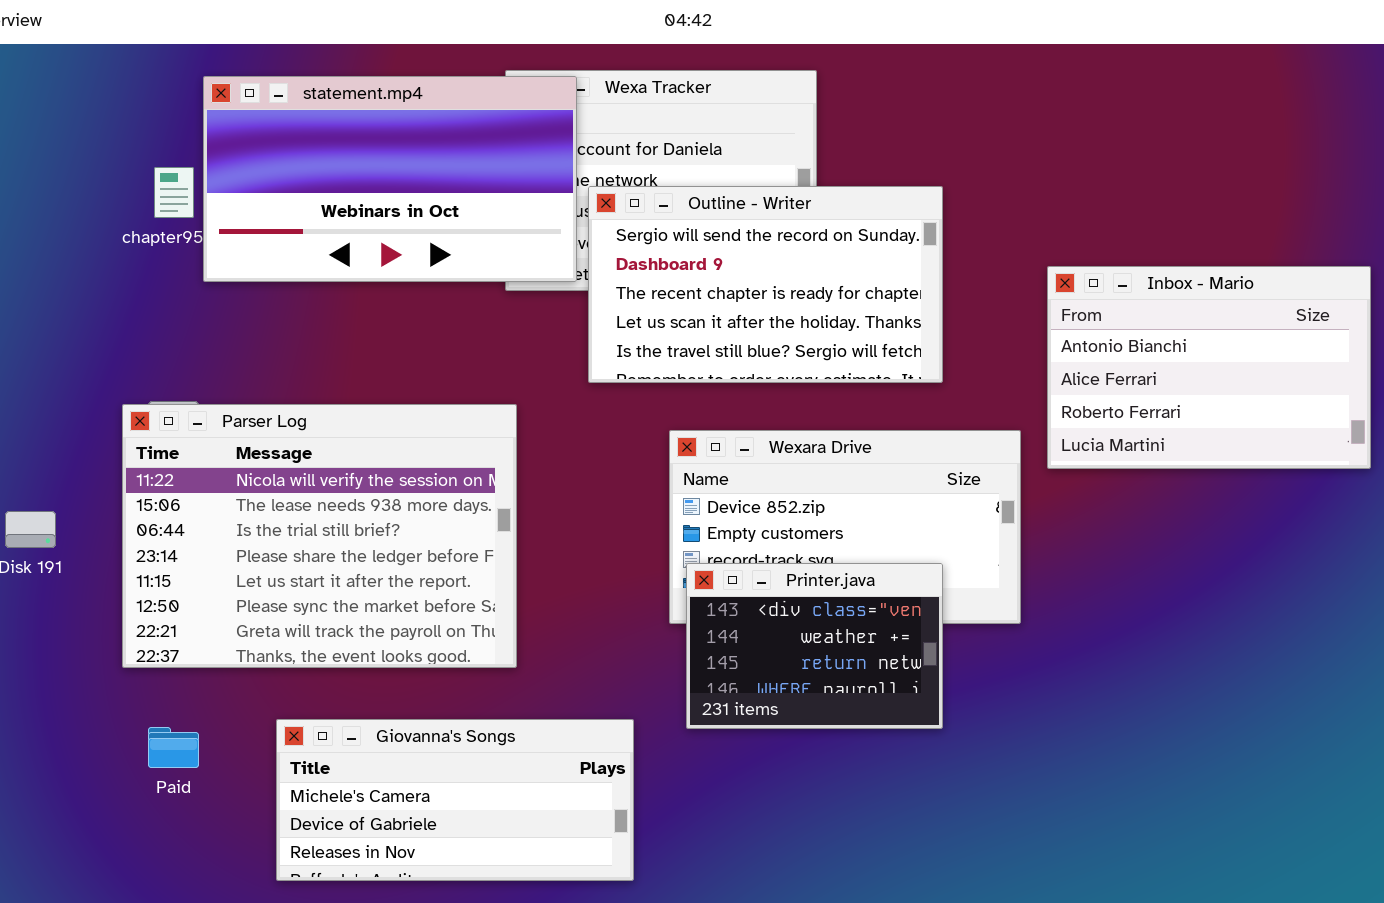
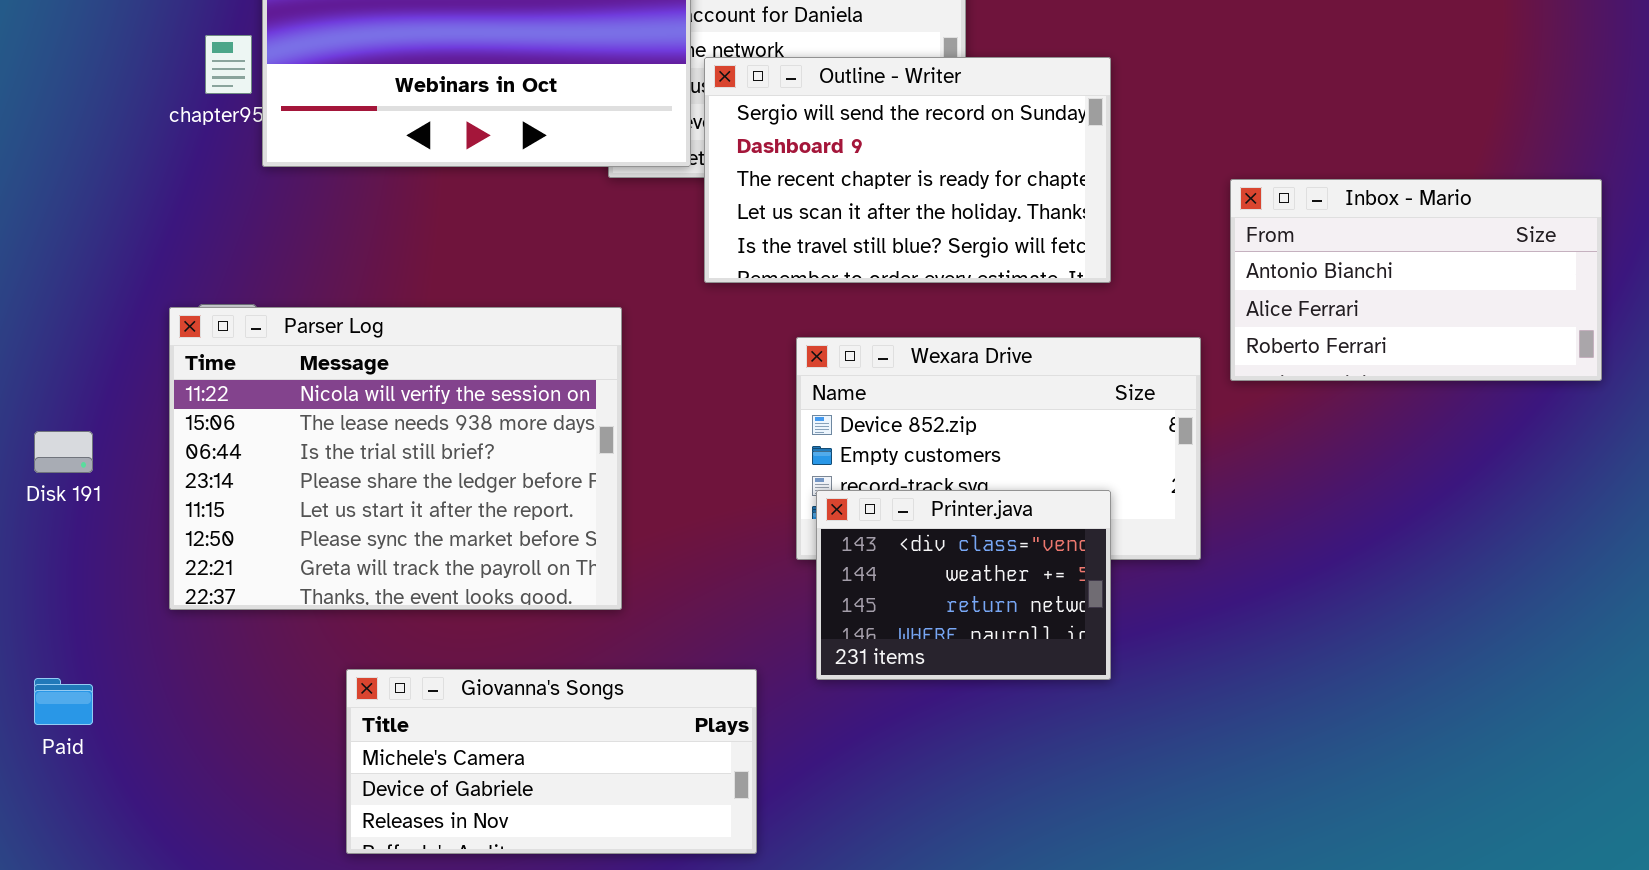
Inbox - Mario: [1047,266,1371,469] -> [1230,179,1602,381], resized
Paid: [148,727,199,768] -> [34,678,93,725], moved

